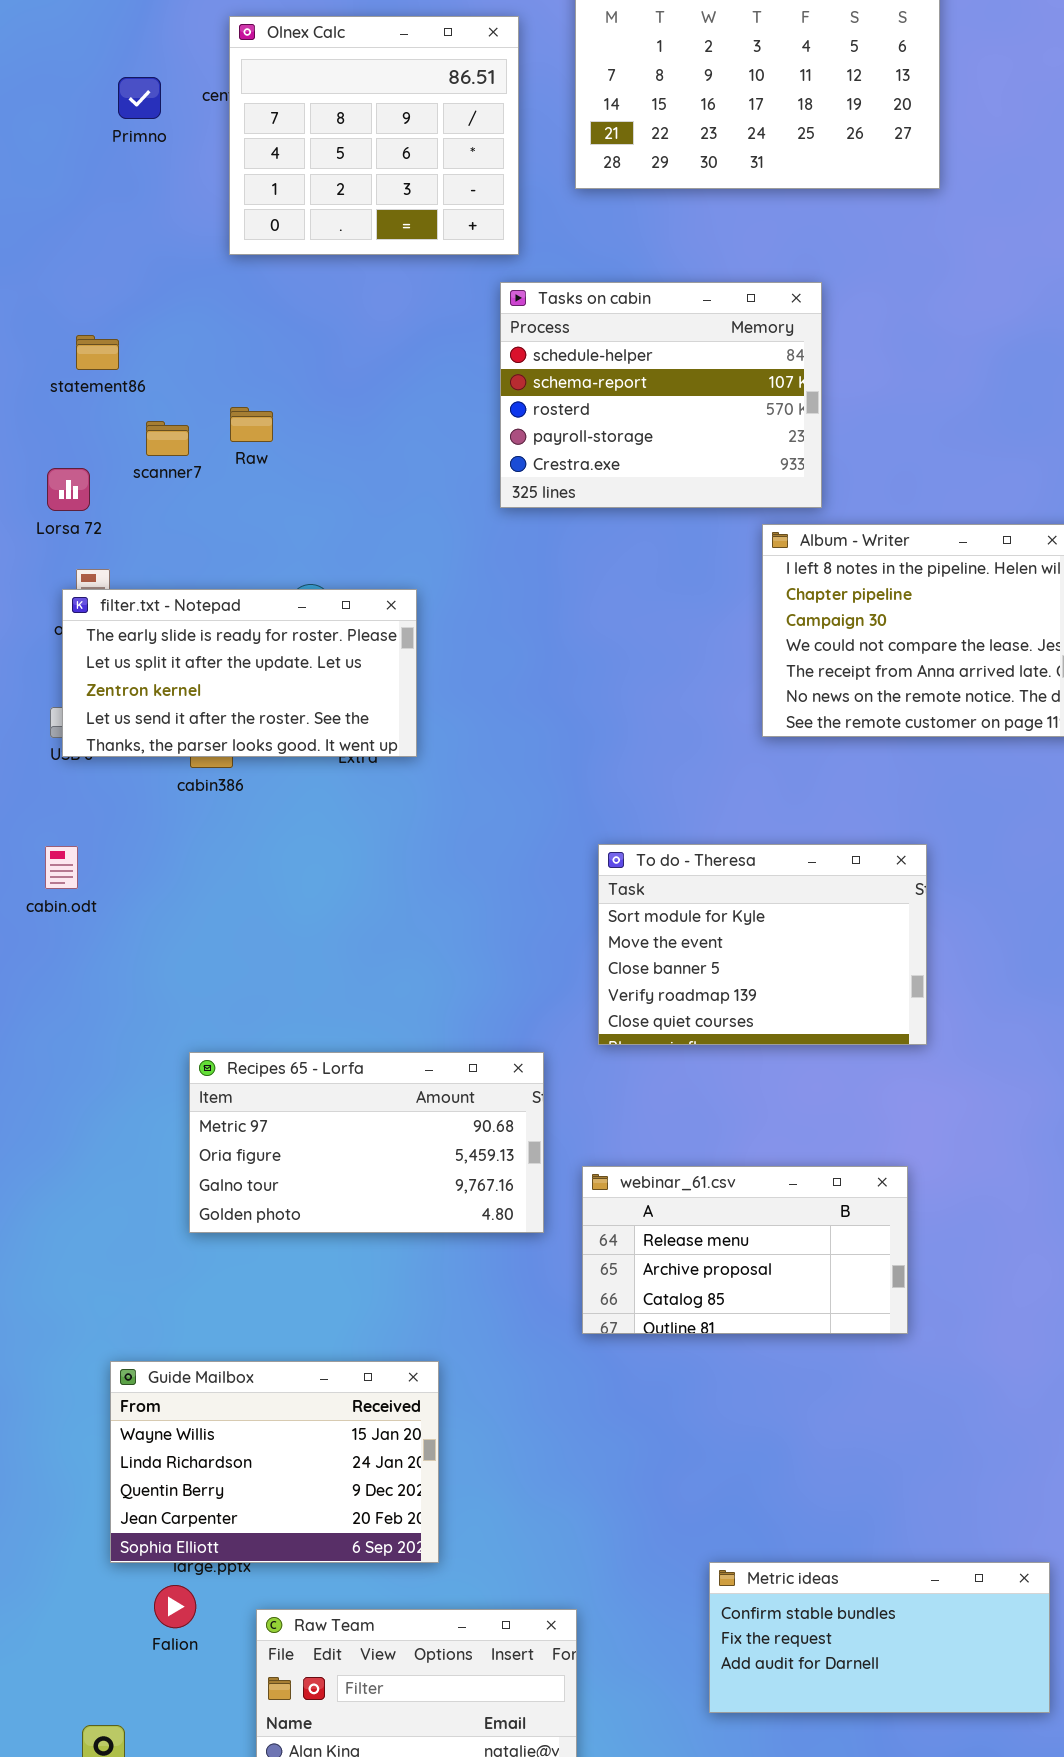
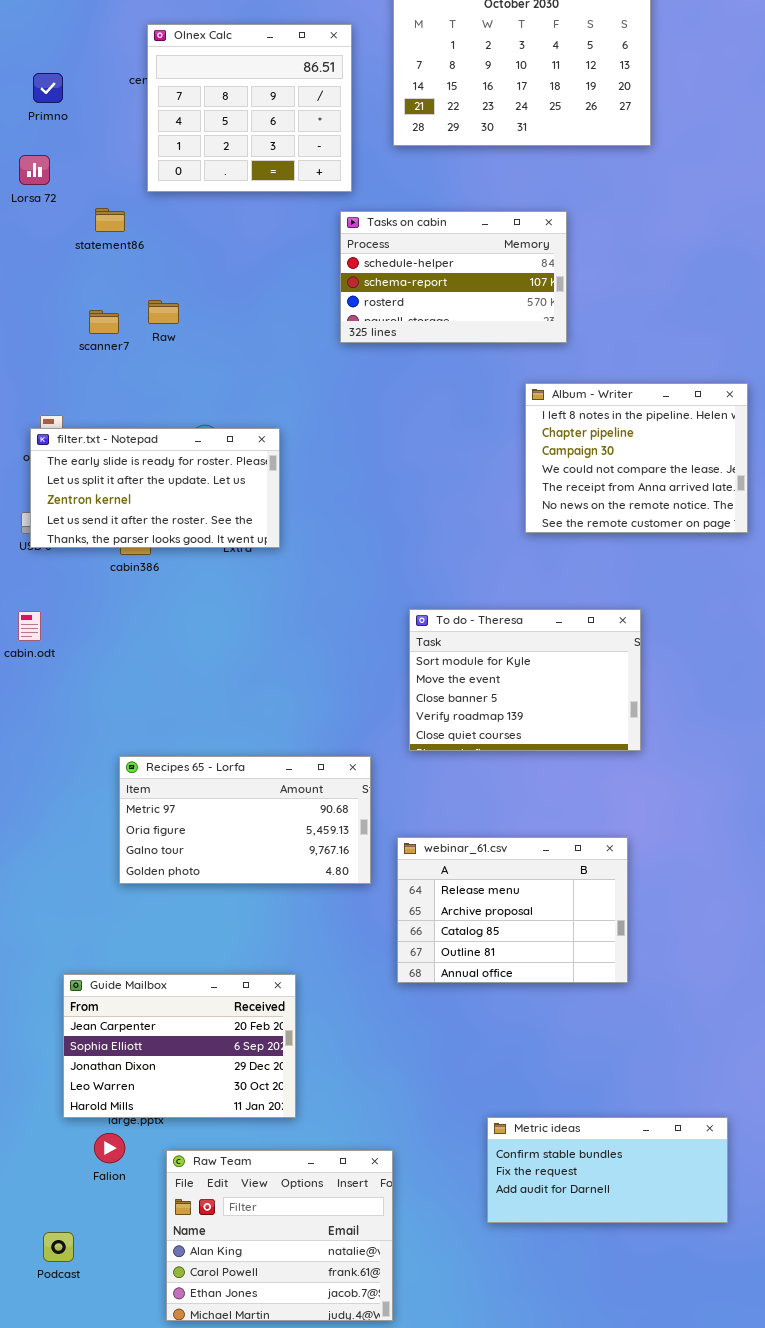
Primno: [118,77,161,119] -> [33,73,63,103], moved
Tasks on cabin: [500,282,822,508] -> [340,211,567,343], resized
statement86: [76,335,119,370] -> [95,208,125,232], moved
Lorsa 72: [47,468,90,511] -> [19,155,50,185], moved
webinar_61.csv: [582,1166,908,1334] -> [397,837,628,983], resized
Guide Mailbox: [110,1361,439,1563] -> [63,974,296,1118], scrolled down 3 rows

